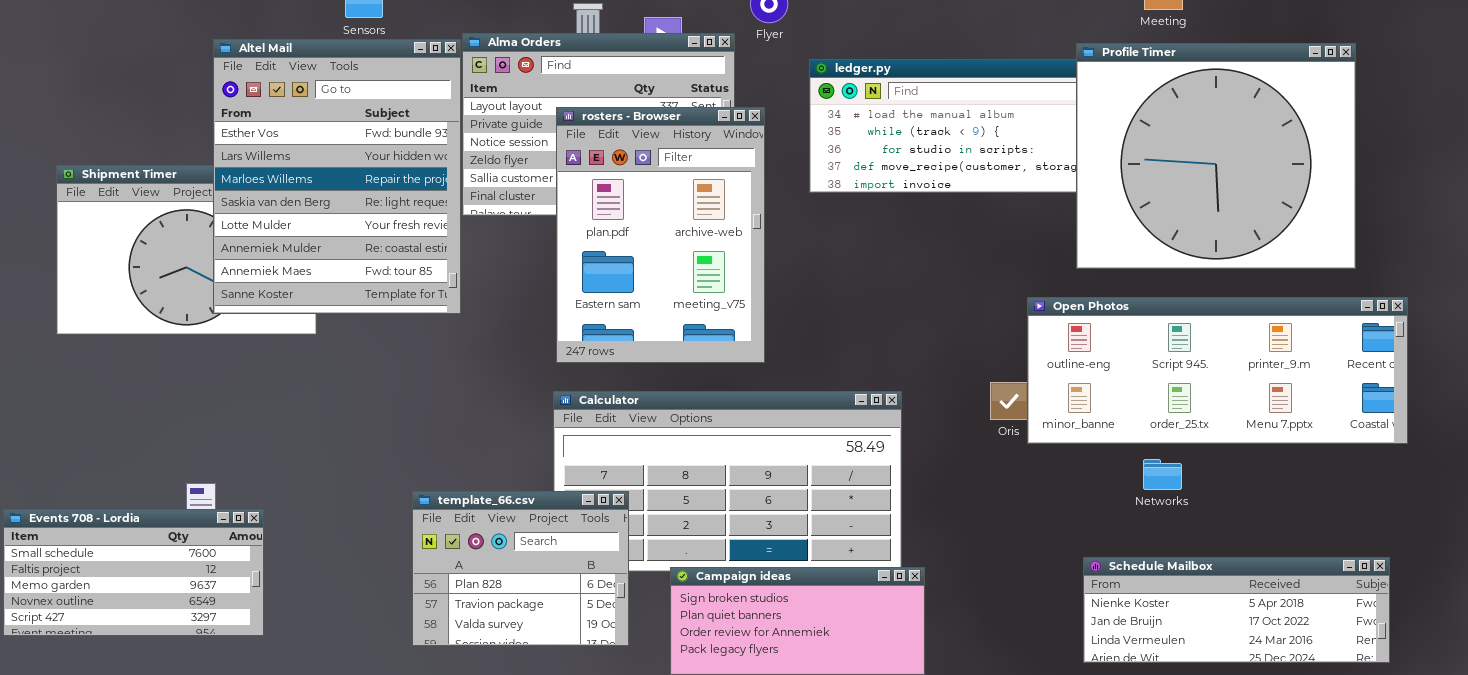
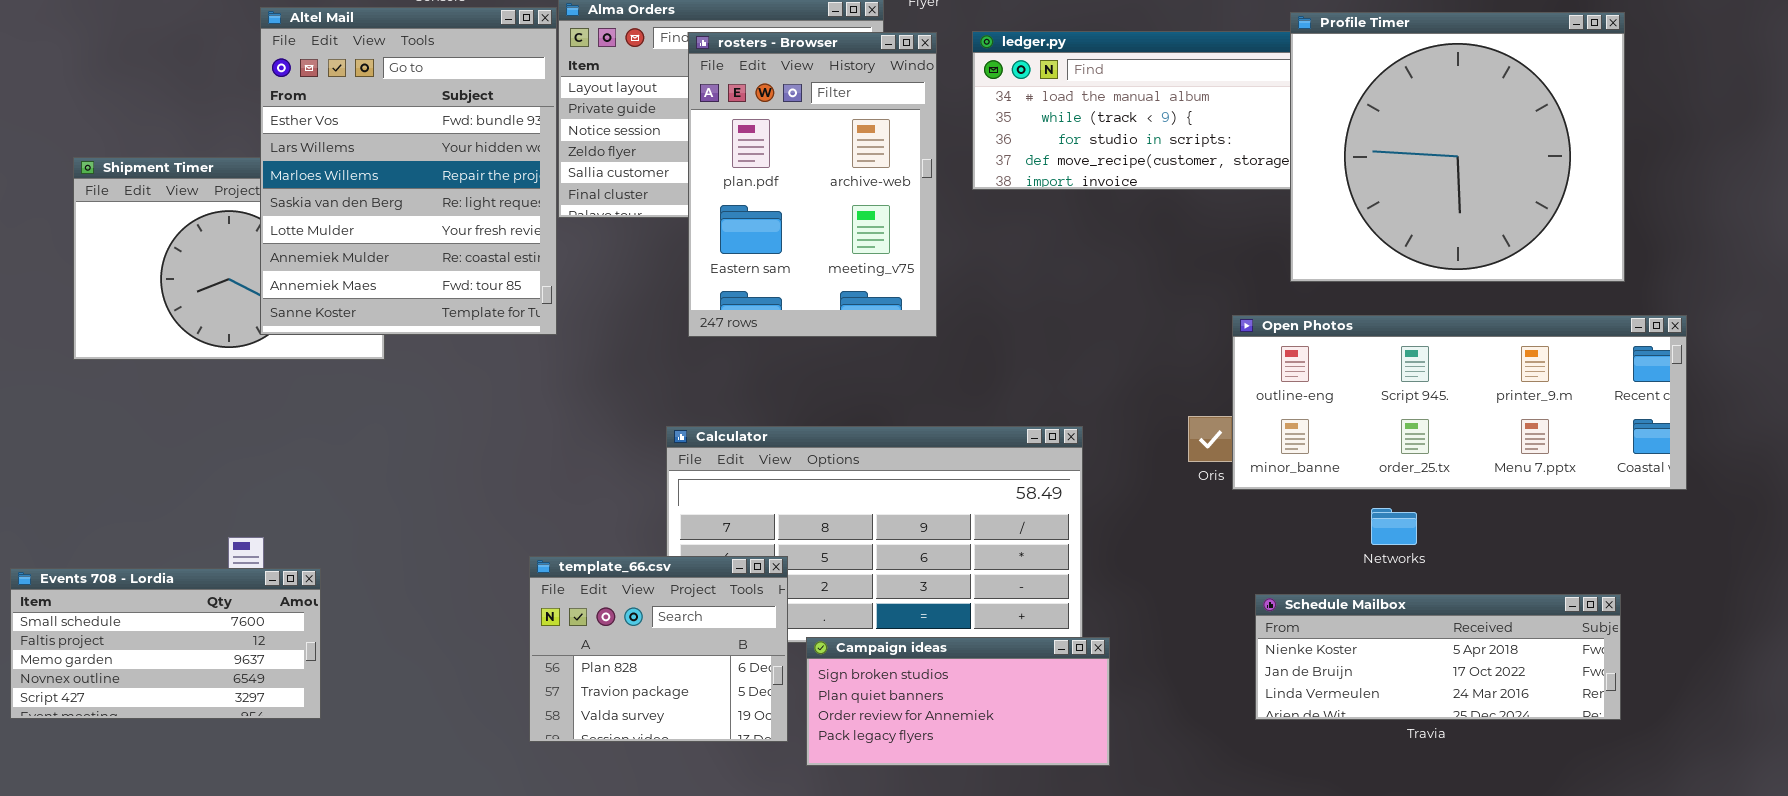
rosters - Browser: [556,107,765,363] -> [688,32,937,337], moved
template_66.csv: [412,491,629,646] -> [529,556,788,742], moved
Schedule Mailbox: [1083,557,1390,663] -> [1255,594,1621,720], moved

